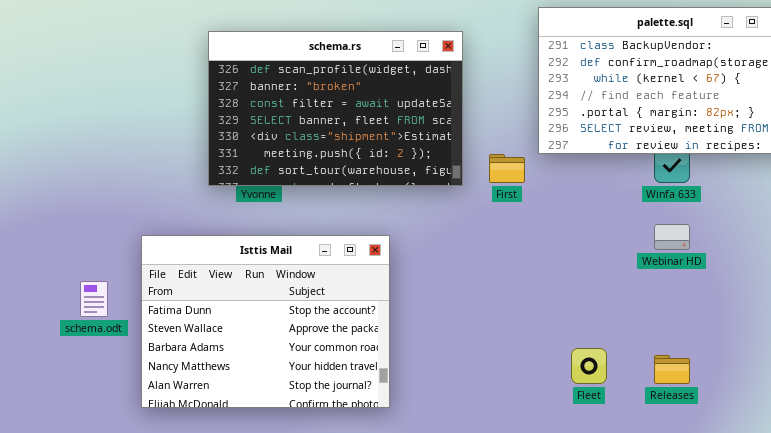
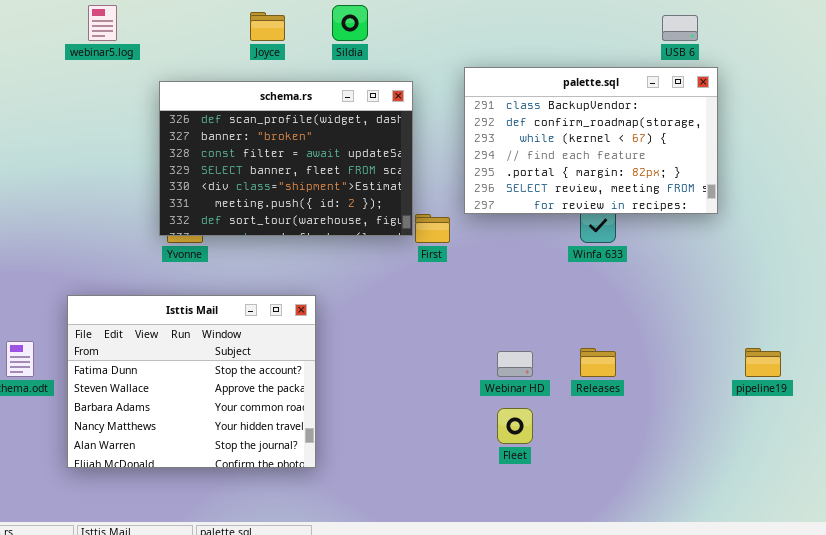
schema.rs: [208,31,463,186] -> [159,81,413,236], moved
Webinar HD: [654,224,690,250] -> [497,351,533,377], moved
Releases: [654,355,690,384] -> [580,348,616,377], moved

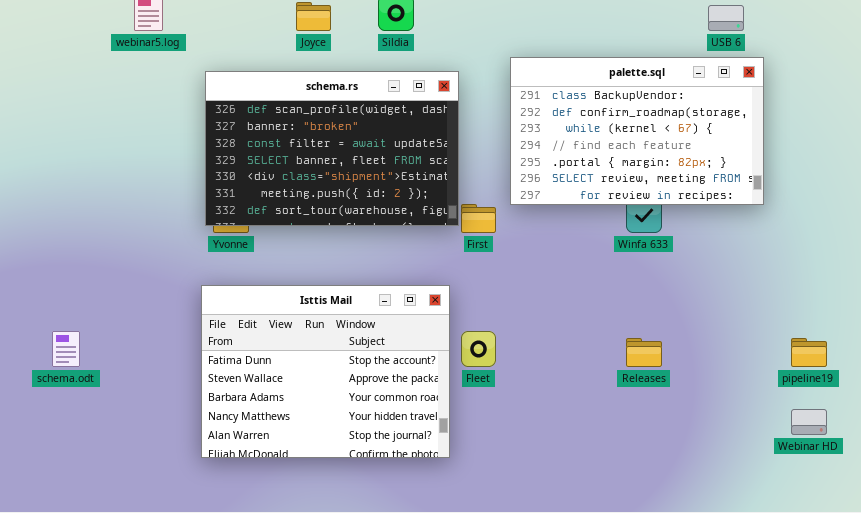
Isttis Mail: [67,295,316,468] -> [201,285,450,458], moved
Webinar HD: [497,351,533,377] -> [791,409,827,435], moved
Fleet: [497,408,533,444] -> [461,331,496,367], moved

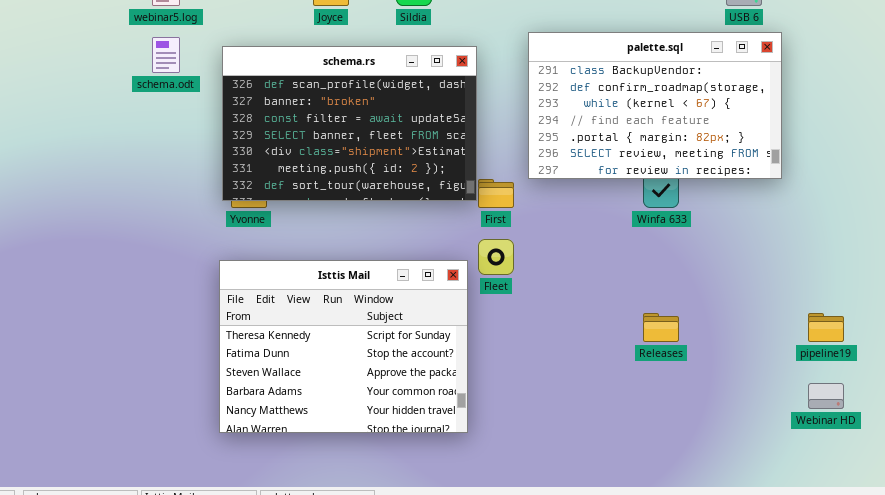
Isttis Mail: [201,285,450,458] -> [219,260,468,433], scrolled up 1 row
schema.odt: [52,331,80,367] -> [152,37,180,73], moved
Fleet: [461,331,496,367] -> [478,239,514,275], moved

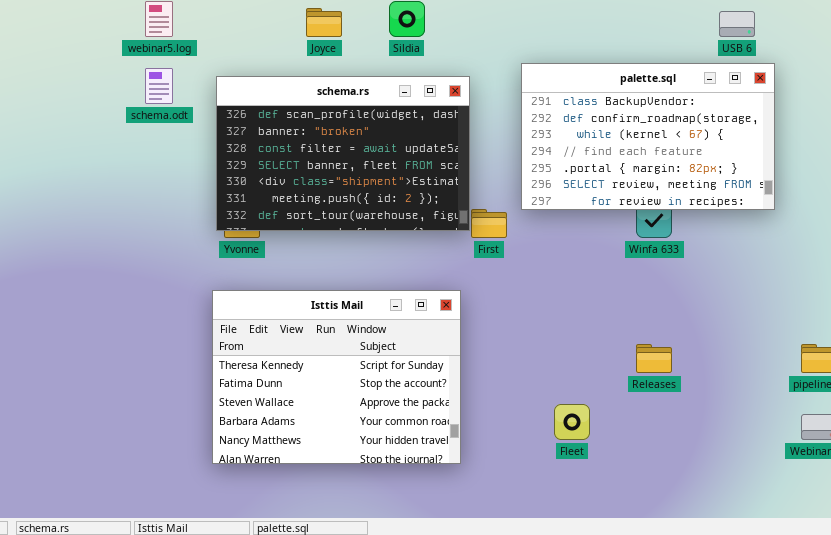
Fleet: [478,239,514,275] -> [554,404,590,440], moved

